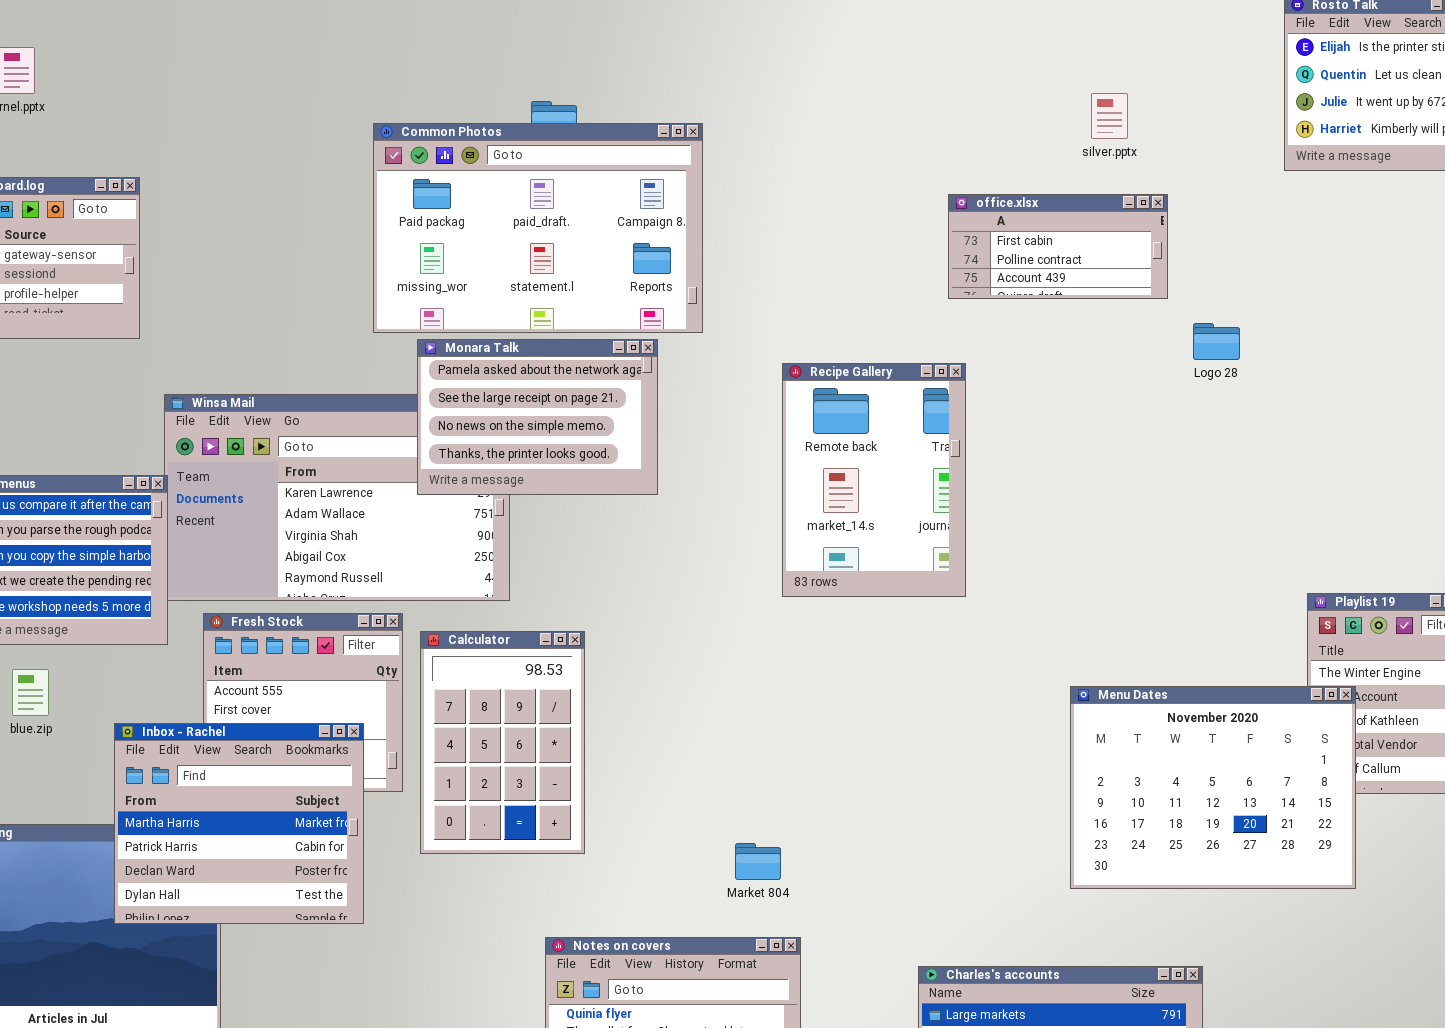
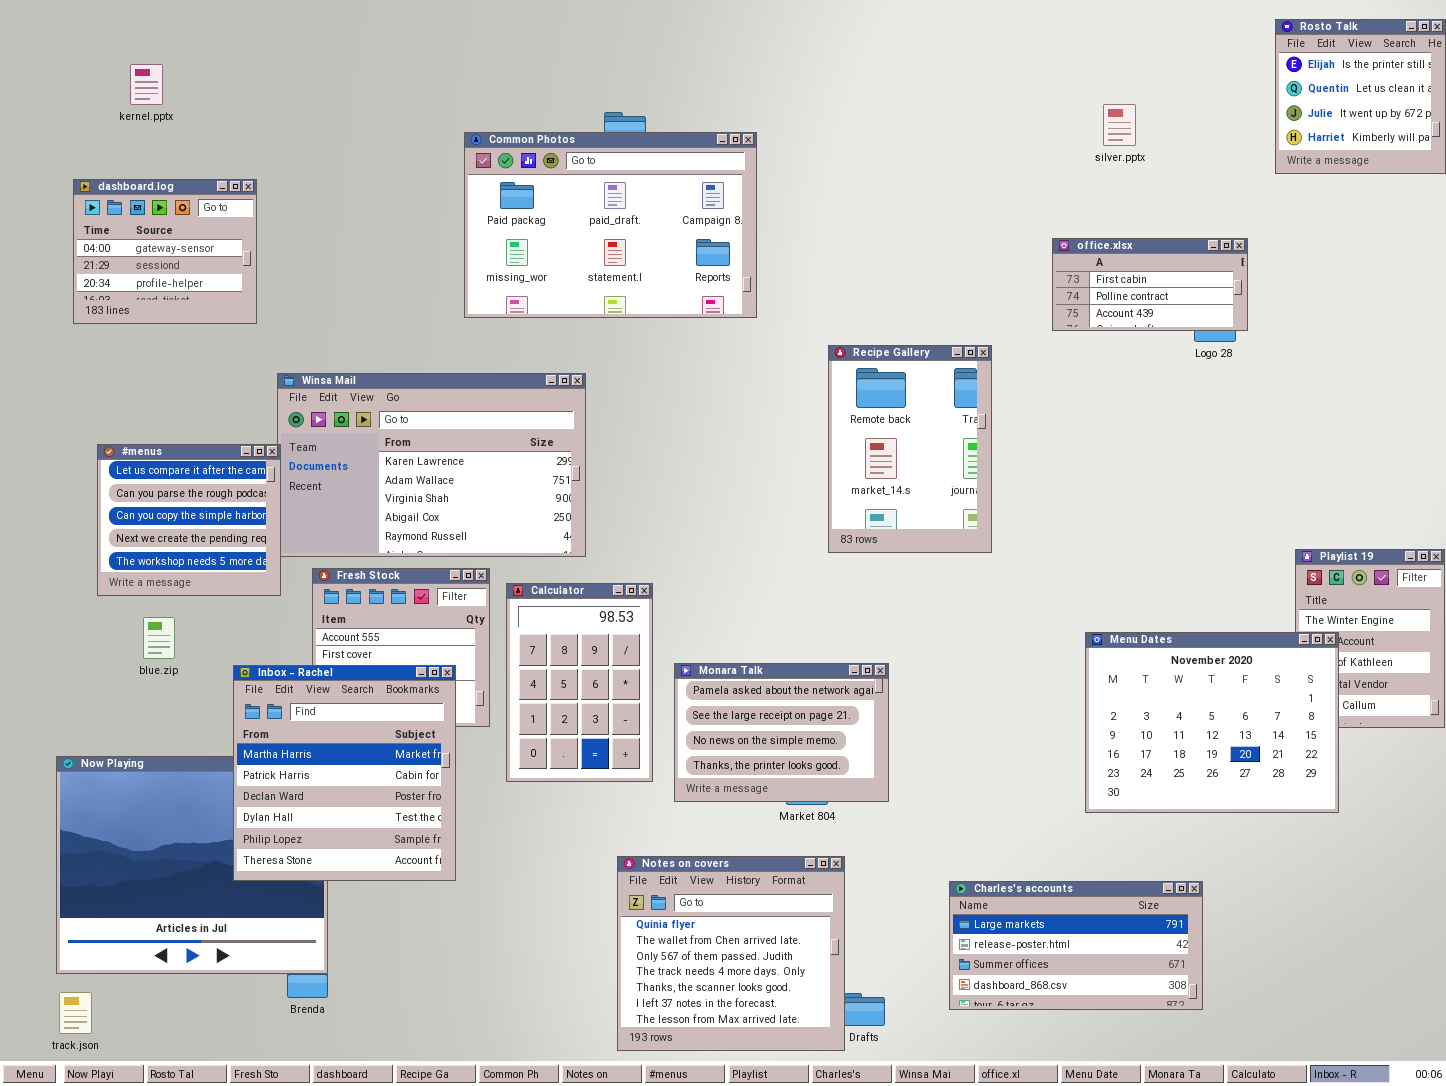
office.xlsx: [948,194,1168,299] -> [1052,238,1248,331], moved
Monara Talk: [417,339,658,495] -> [674,663,889,802], moved
Inbox - Rachel: [114,723,364,924] -> [233,665,456,881], resized

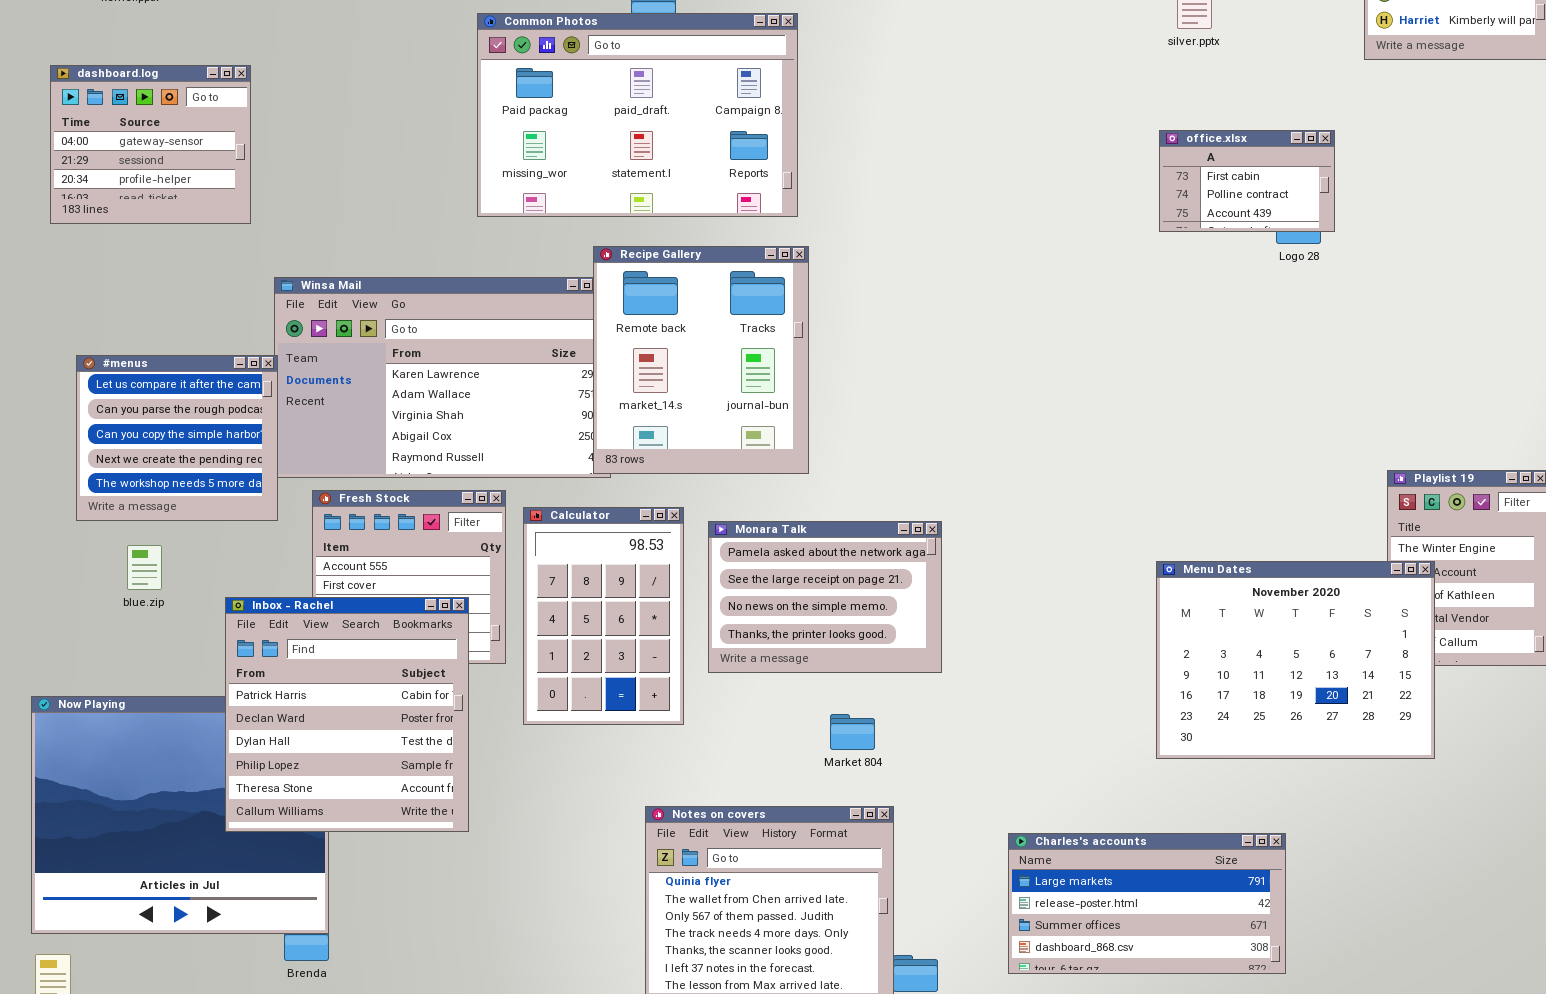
office.xlsx: [1052,238,1248,331] -> [1159,130,1335,232], resized
Recipe Gallery: [828,345,992,553] -> [593,246,809,474], moved, resized
Monara Talk: [674,663,889,802] -> [708,521,942,673], moved
Inbox - Rachel: [233,665,456,881] -> [225,597,469,832], scrolled down 1 row

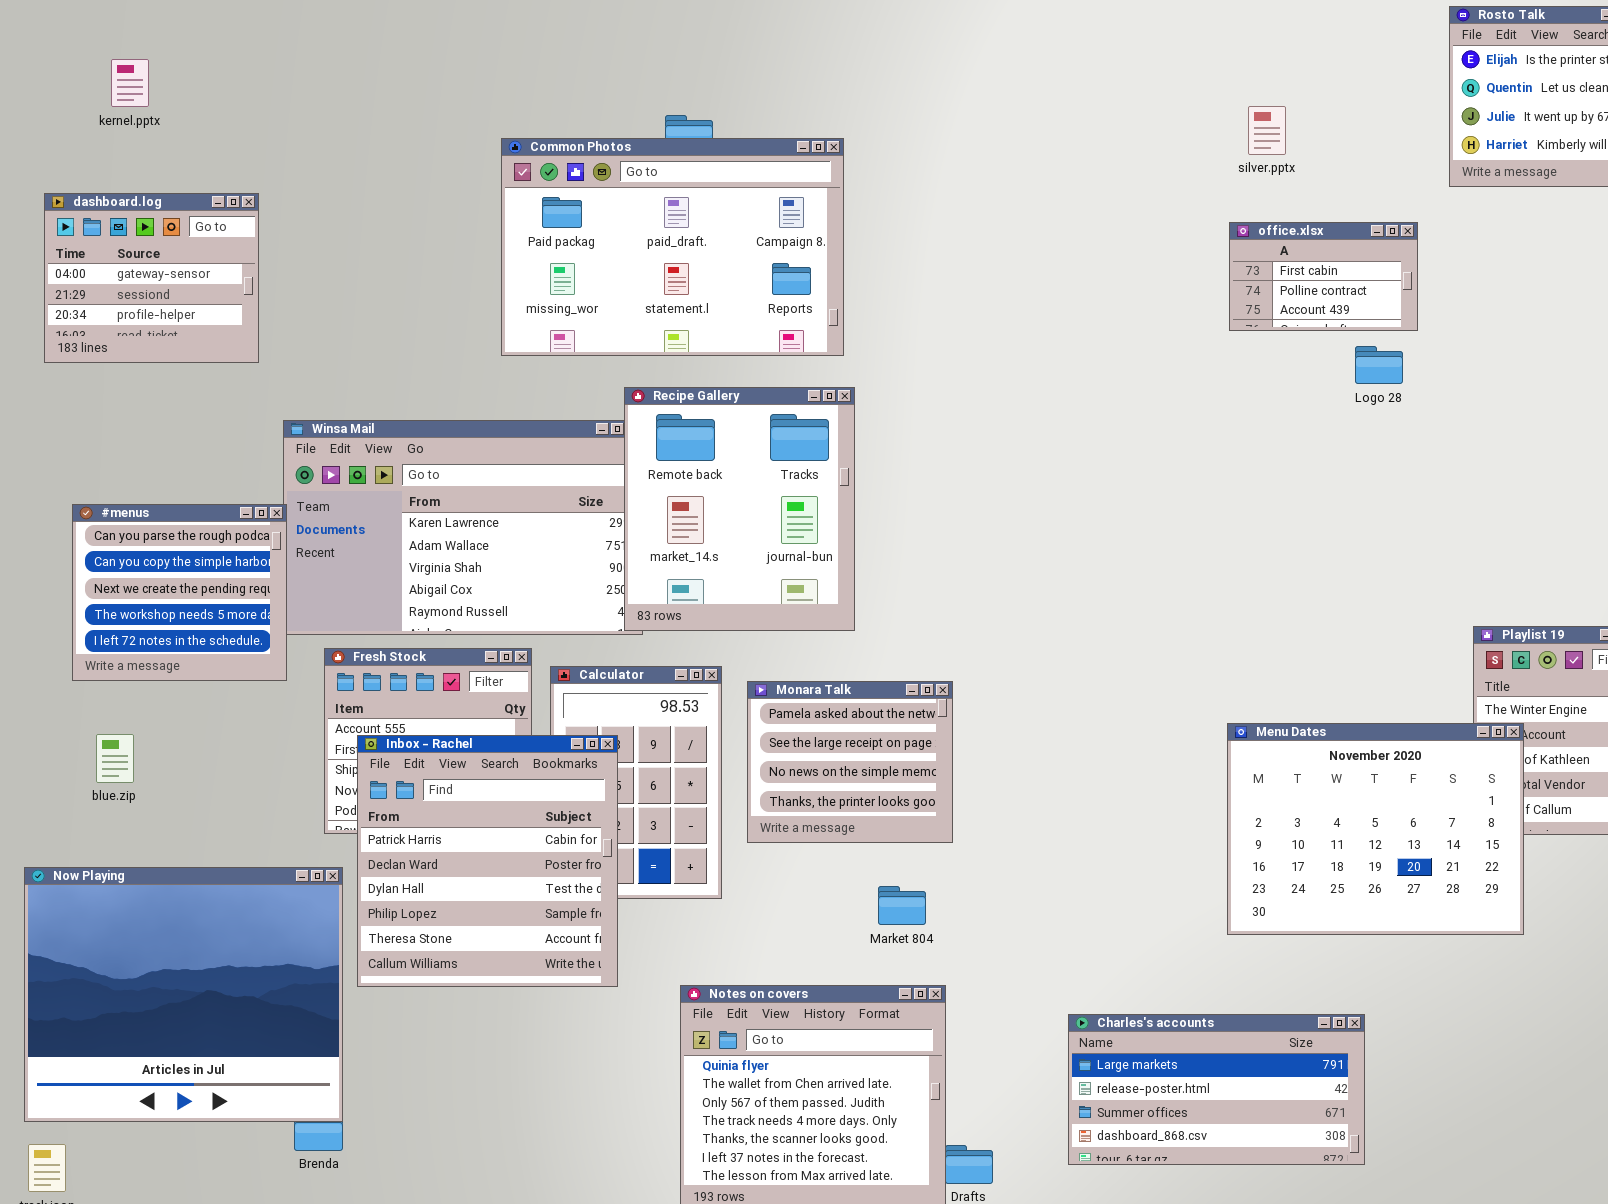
office.xlsx: [1159,130,1335,232] -> [1229,222,1418,331], moved
#menus: [76,355,278,521] -> [72,504,287,681], scrolled down 1 row
Monara Talk: [708,521,942,673] -> [747,681,953,843], resized
blue.zip: [127,545,162,590] -> [96,734,134,783], moved
Inbox - Rachel: [225,597,469,832] -> [357,735,618,987], moved

